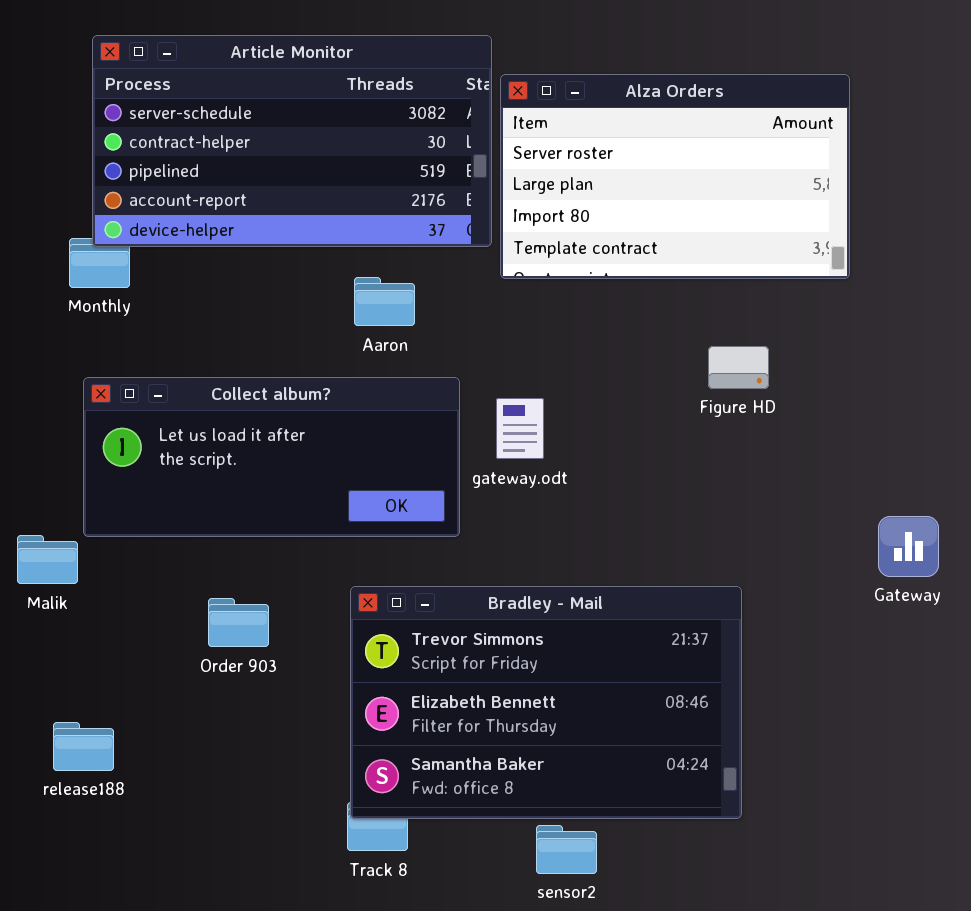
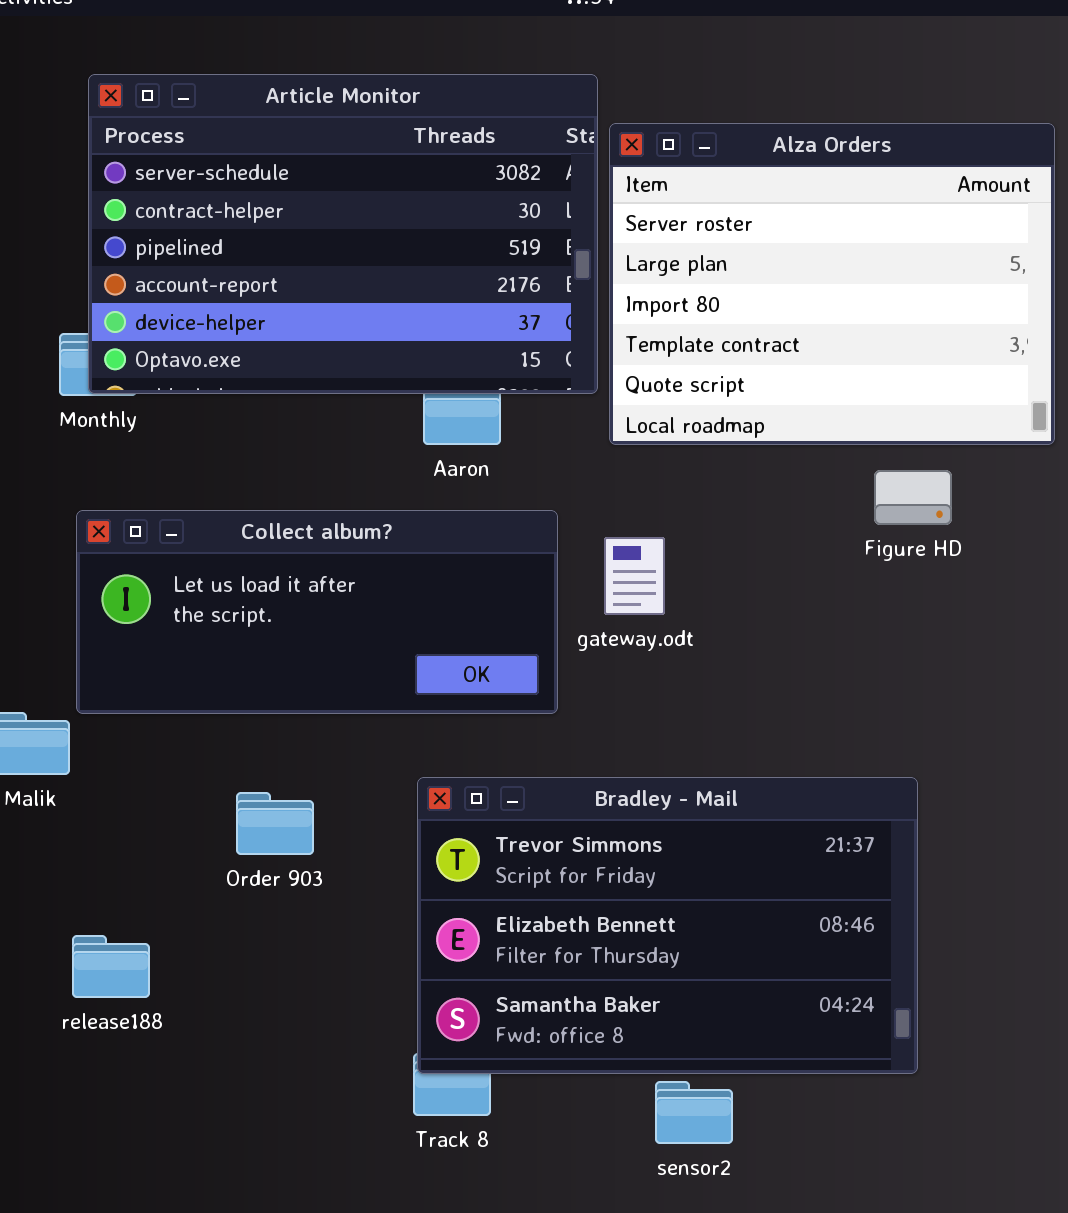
Article Monitor: [92,35,492,247] -> [88,74,598,394], resized
Alza Orders: [500,74,850,279] -> [609,123,1055,445], resized
release188: [53,722,114,771] -> [72,935,150,998], moved

